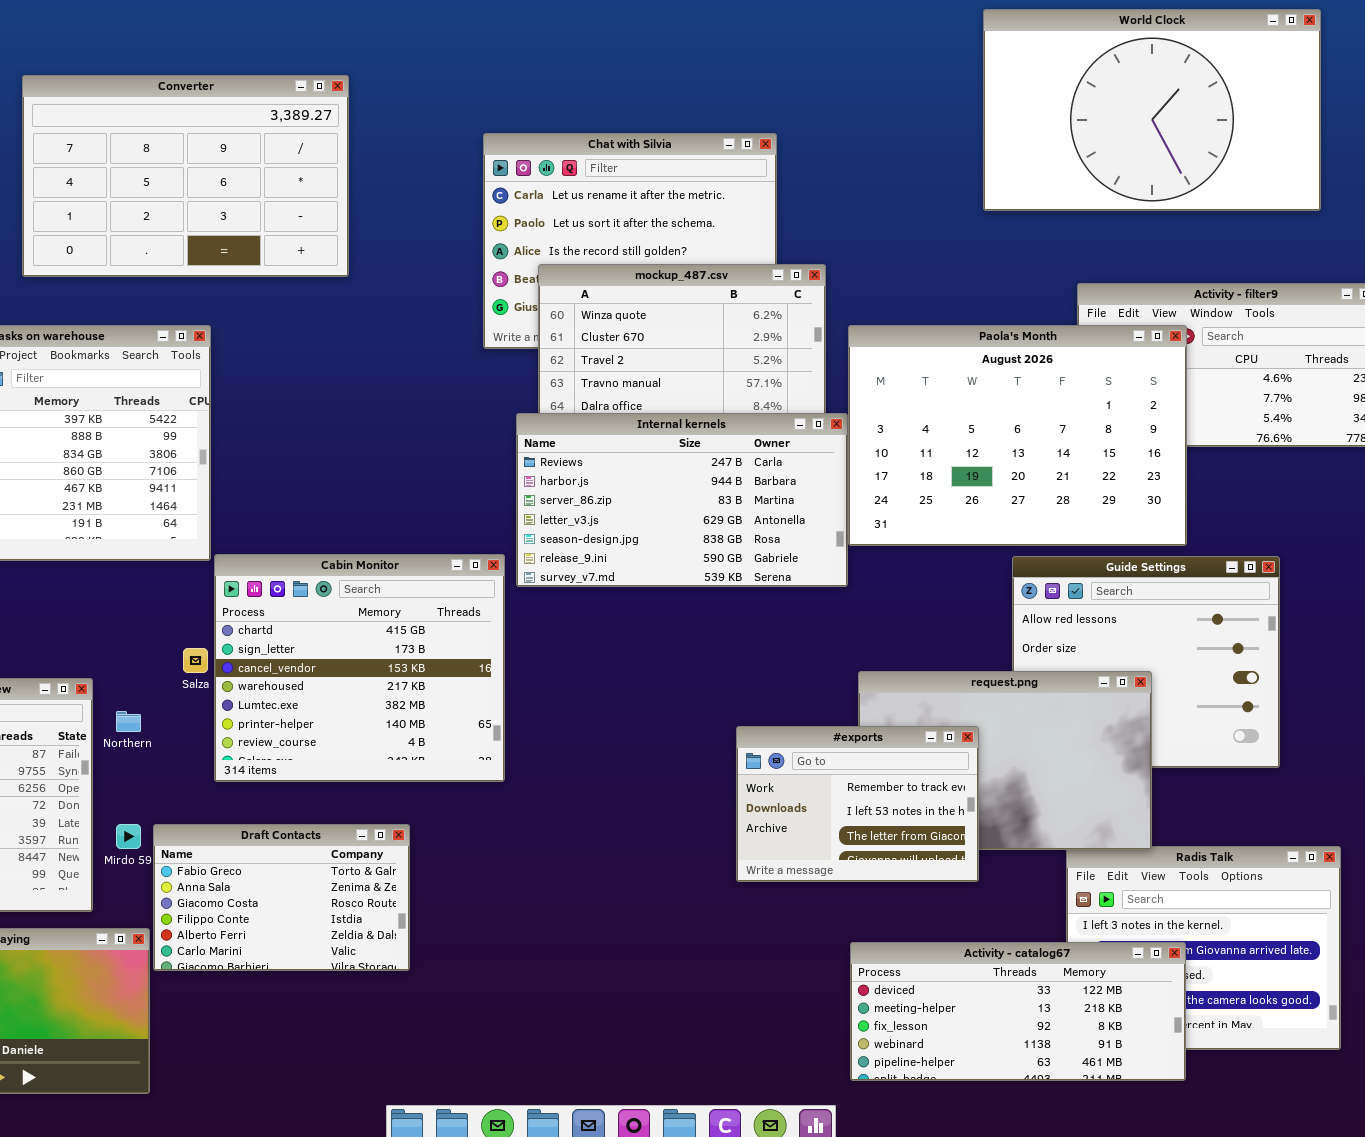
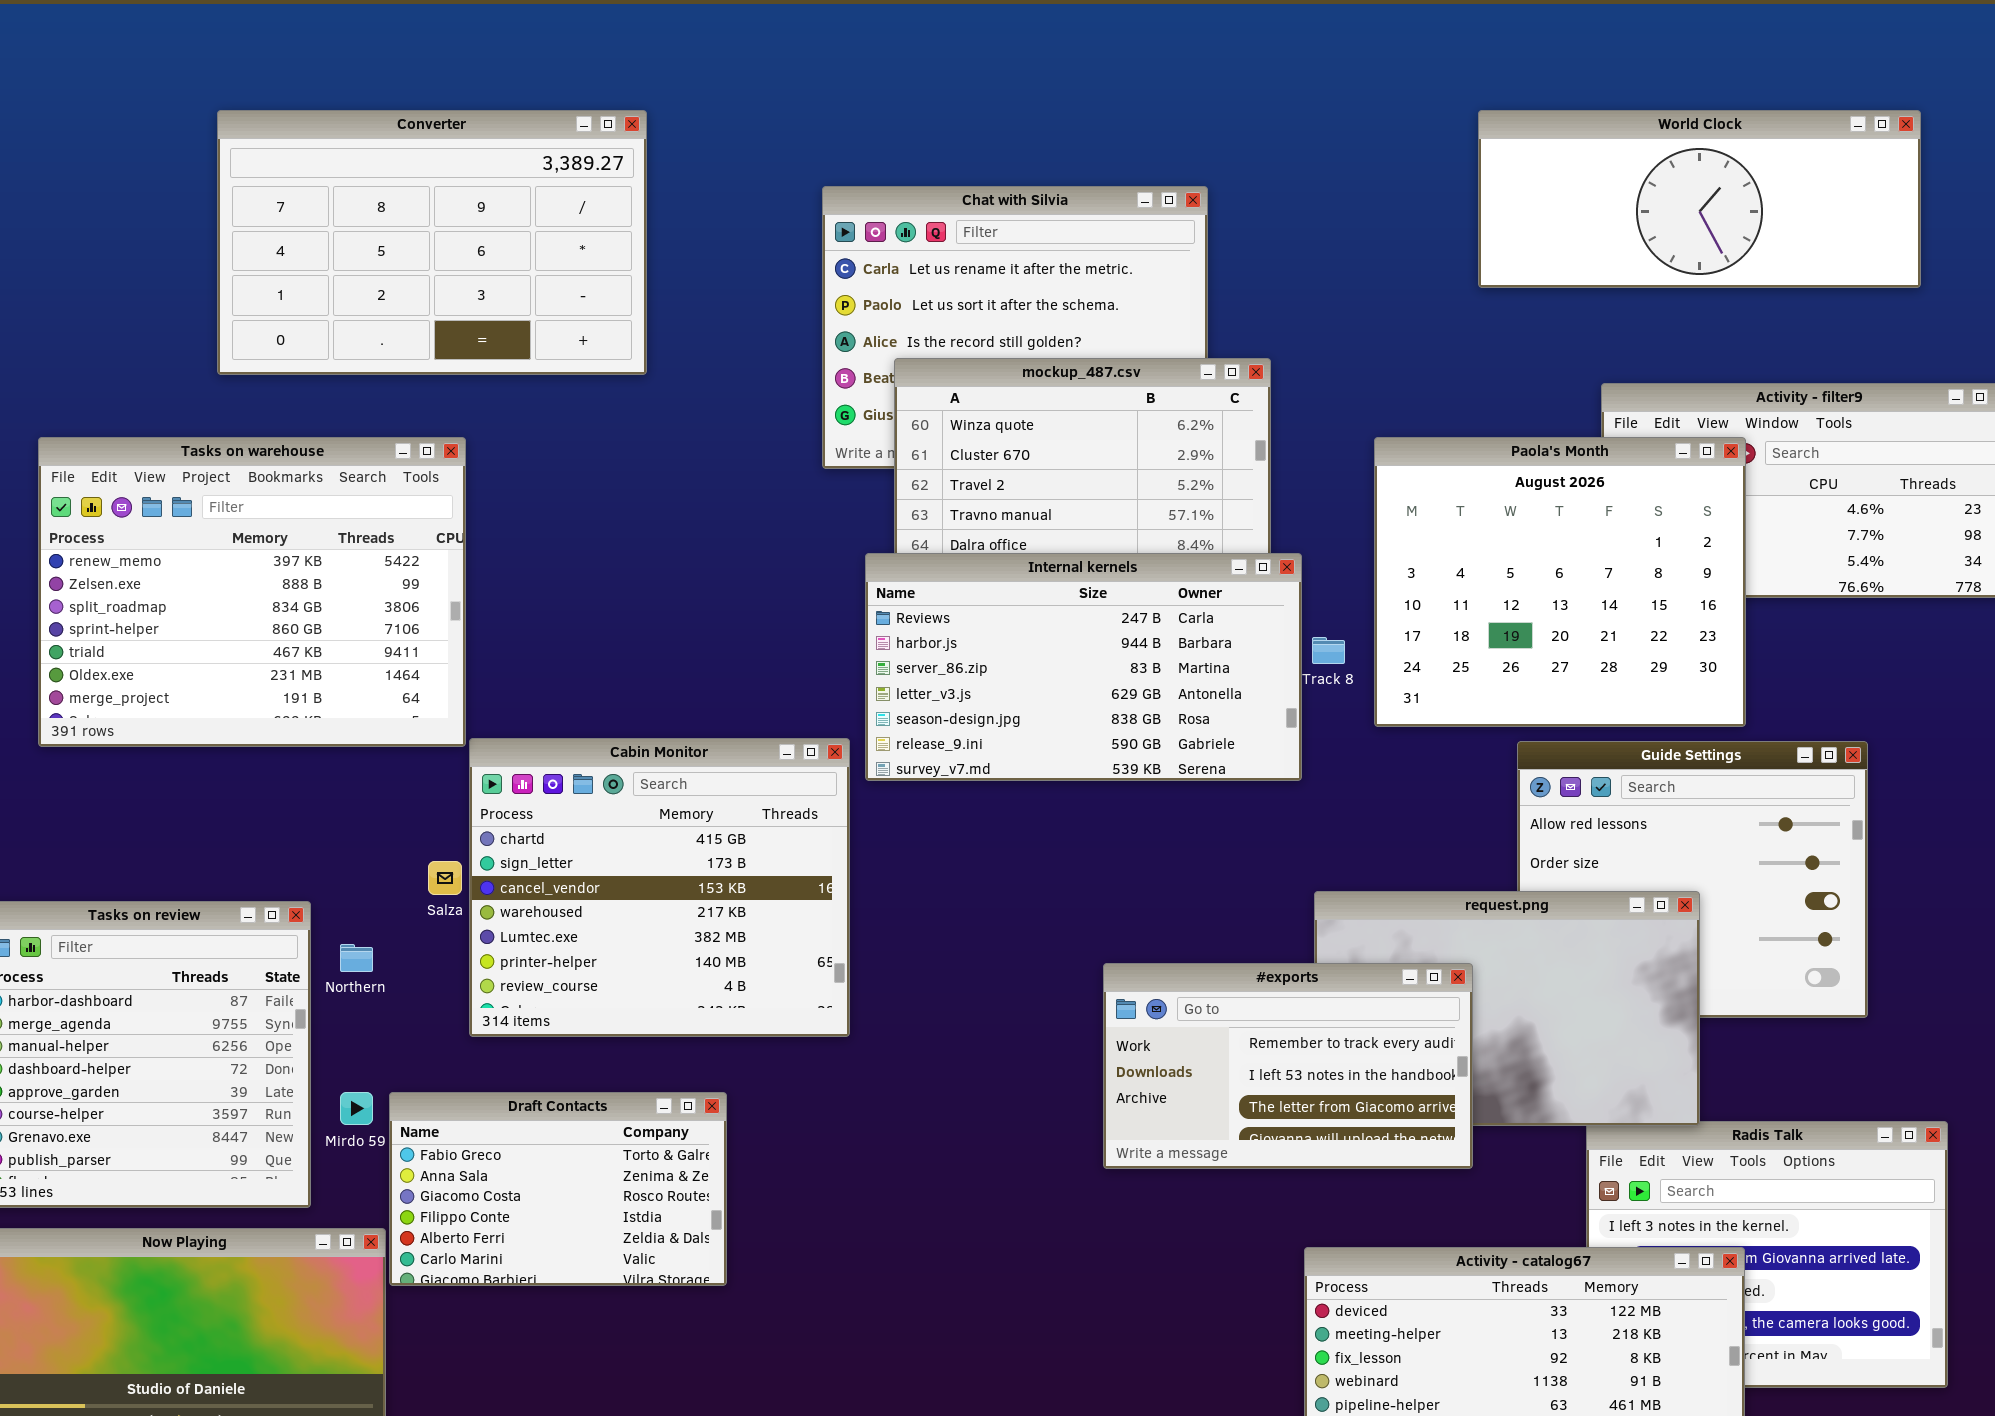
World Clock: [983,9,1321,211] -> [1478,110,1921,288], resized
Paola's Month: [848,325,1187,546] -> [1374,437,1746,727], resized
#exports: [736,726,979,882] -> [1103,963,1473,1169], resized

